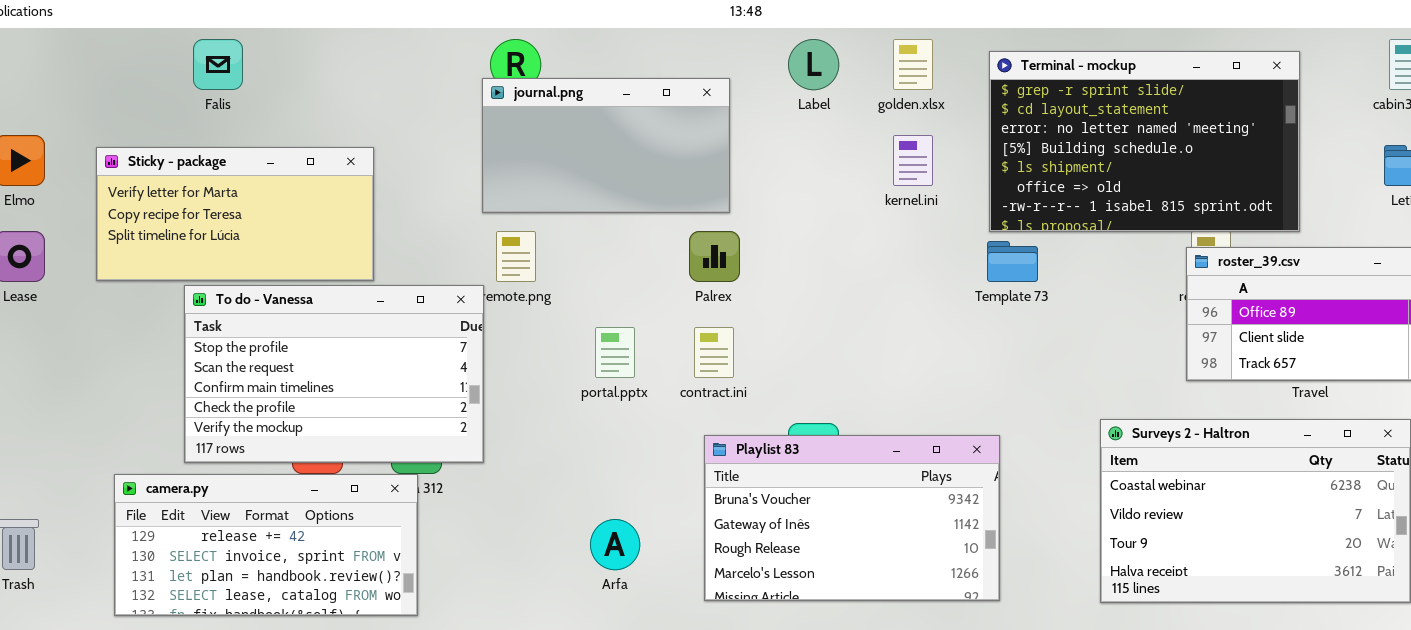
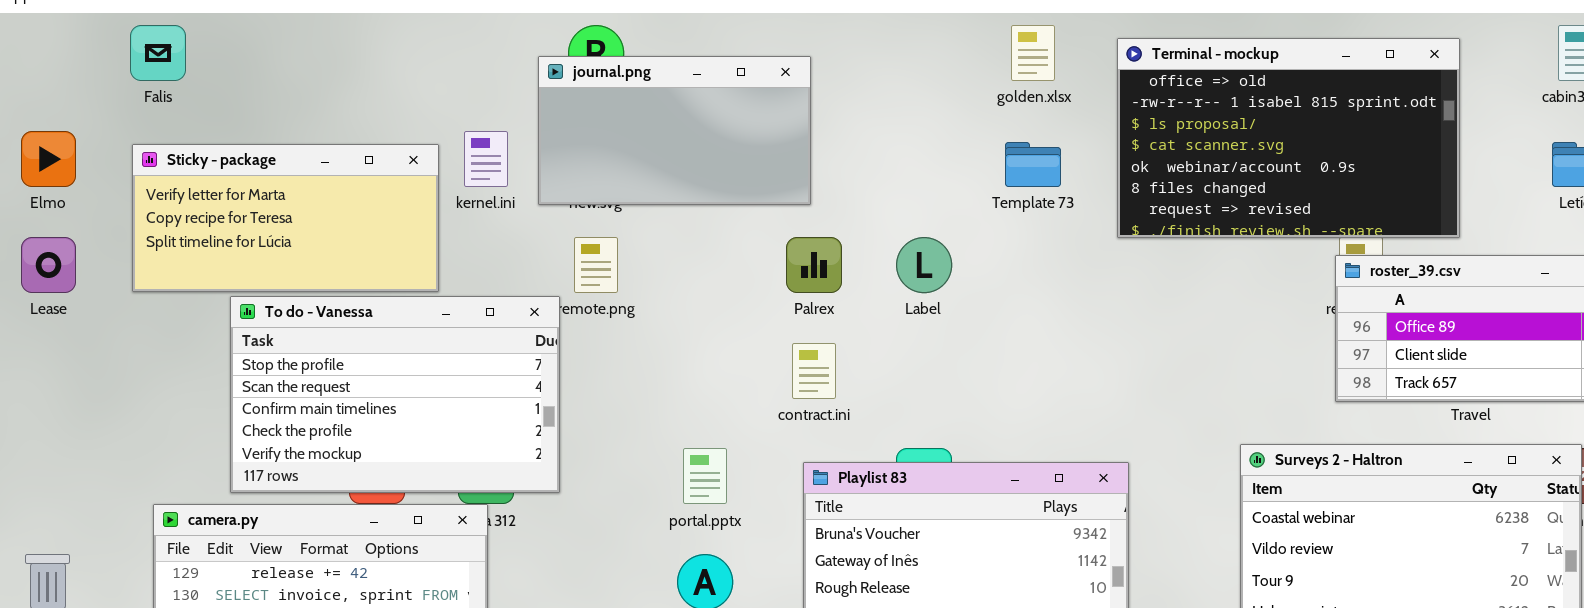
Falis: [193,39,243,90] -> [130,25,186,81], moved
Label: [788,39,839,90] -> [896,237,952,293], moved
Terminal - mockup: [989,51,1300,232] -> [1117,38,1460,238], scrolled down 5 rows
journal.png: [482,78,730,213] -> [538,56,811,205], moved
kernel.ini: [893,135,933,186] -> [464,131,508,187], moved
Template 73: [987,241,1038,282] -> [1005,142,1061,187], moved
portal.pptx: [595,327,635,378] -> [683,448,727,504], moved

